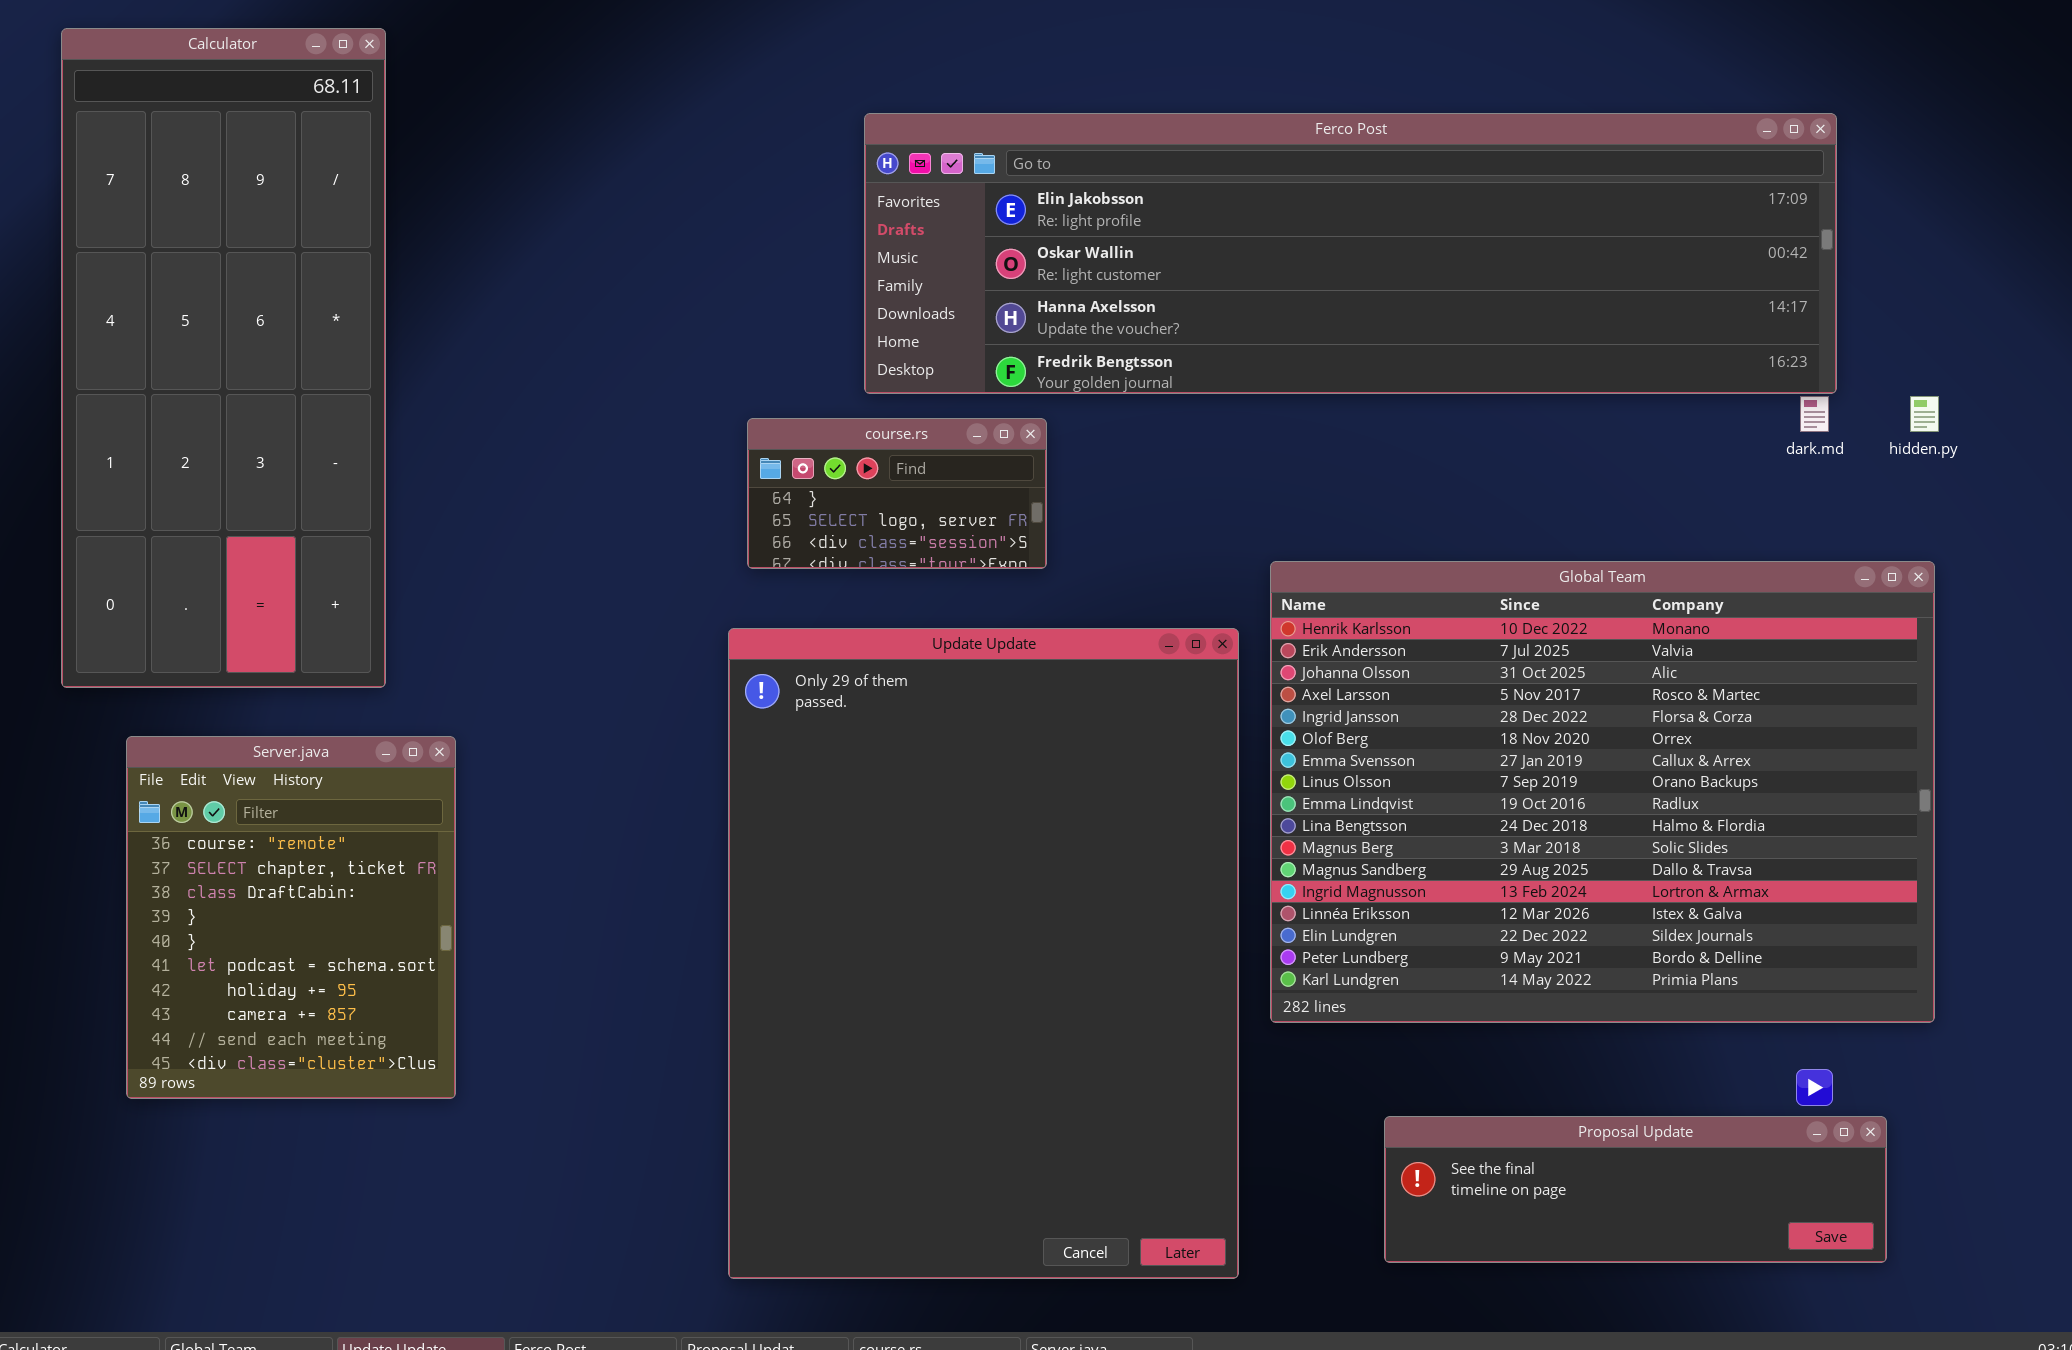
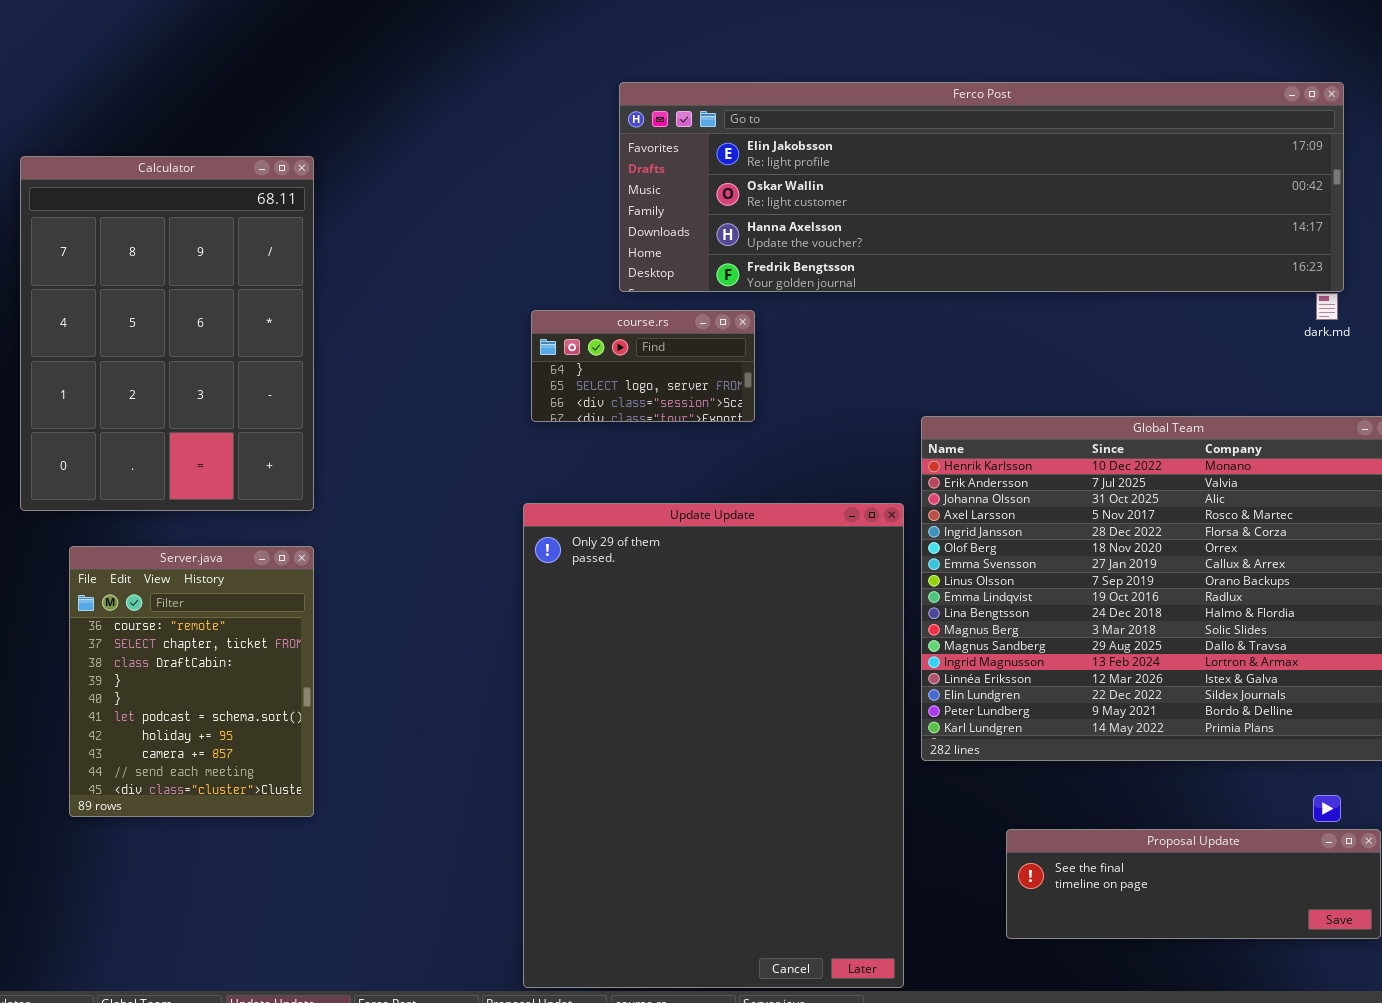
Calculator: [61,28,386,688] -> [20,156,314,511], resized
Update Update: [728,628,1239,1279] -> [523,503,904,988], moved

